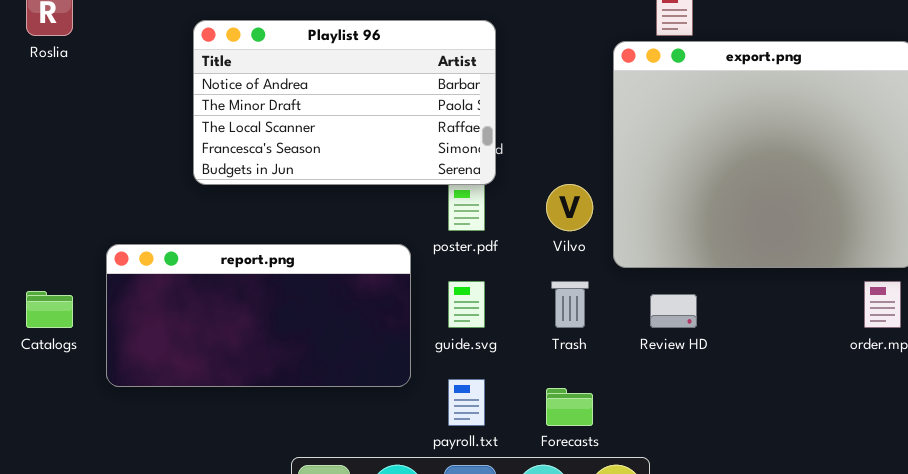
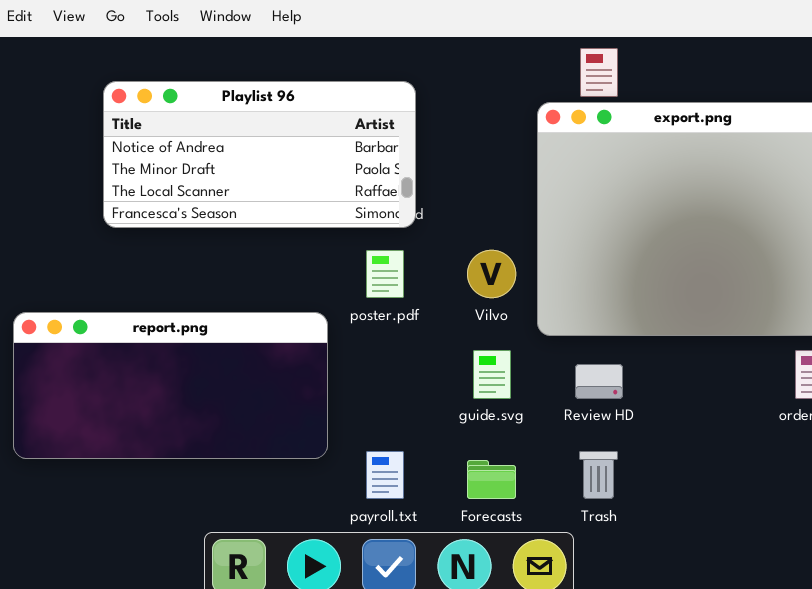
Playlist 96: [193,20,496,185] -> [103,81,416,228], resized
guide.svg: [448,281,485,328] -> [473,350,511,399], moved
Trash: [551,281,589,328] -> [579,451,618,499], moved

